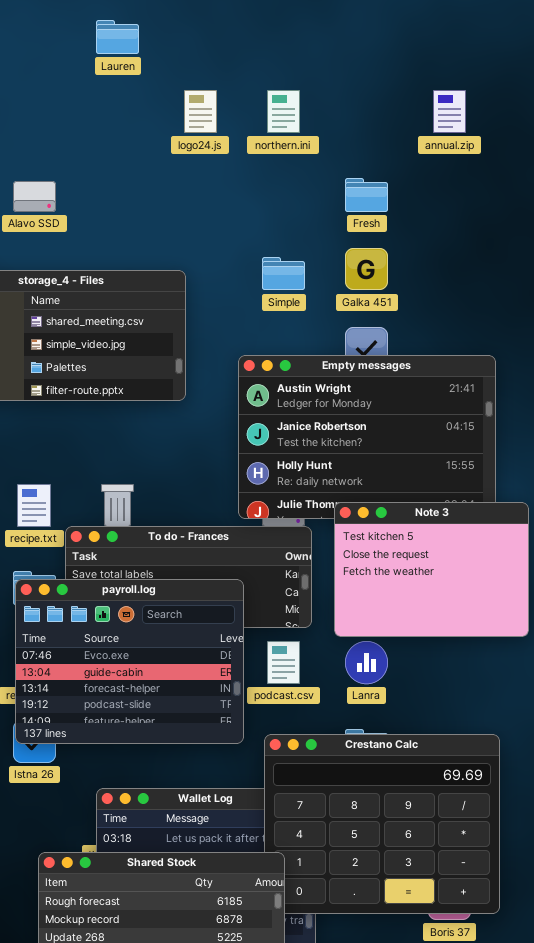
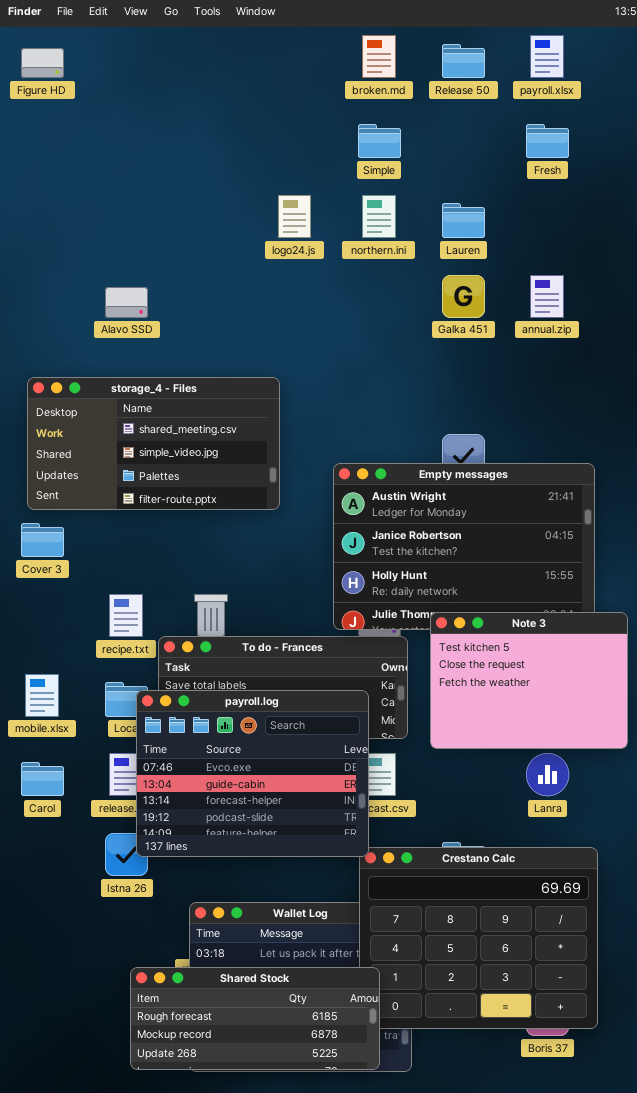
Lauren: [96,20,139,54] -> [442,203,485,238], moved
annual.zip: [433,90,466,133] -> [530,275,564,318], moved
Fresh: [345,178,388,212] -> [526,124,569,158], moved
Galka 451: [345,248,388,290] -> [442,275,485,318], moved
Simple: [262,257,305,290] -> [358,124,401,158], moved
payroll.log: [15,579,244,744] -> [136,690,369,857], moved
Lanra: [345,641,388,684] -> [526,753,569,796], moved

